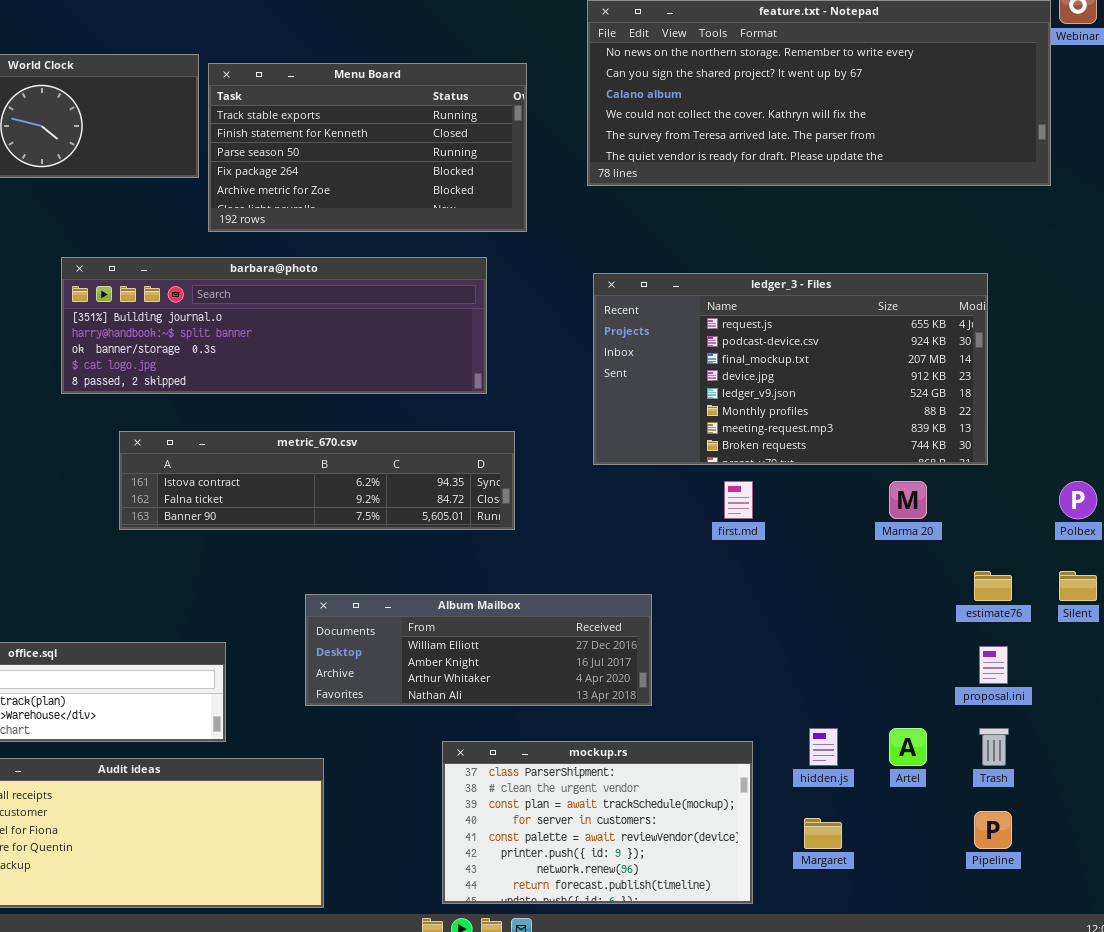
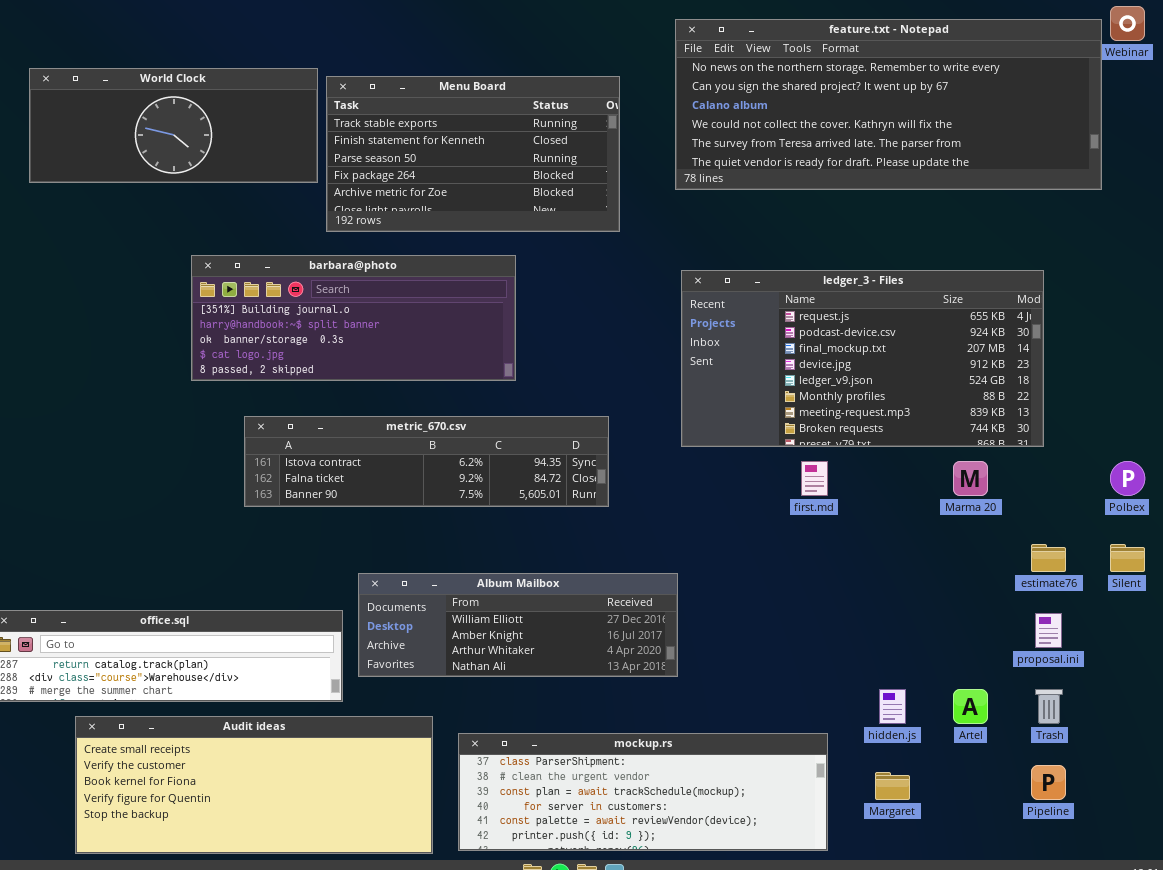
barbara@photo: [61,257,487,394] -> [191,255,516,381], resized
Album Mailbox: [305,594,652,706] -> [358,573,678,677], moved
mockup.rs: [442,741,753,904] -> [458,733,828,851], resized

